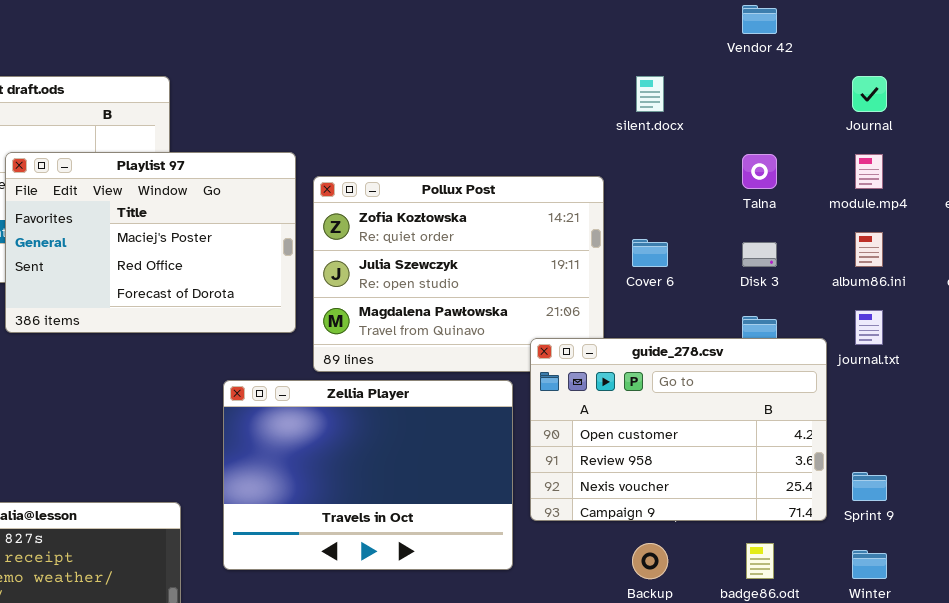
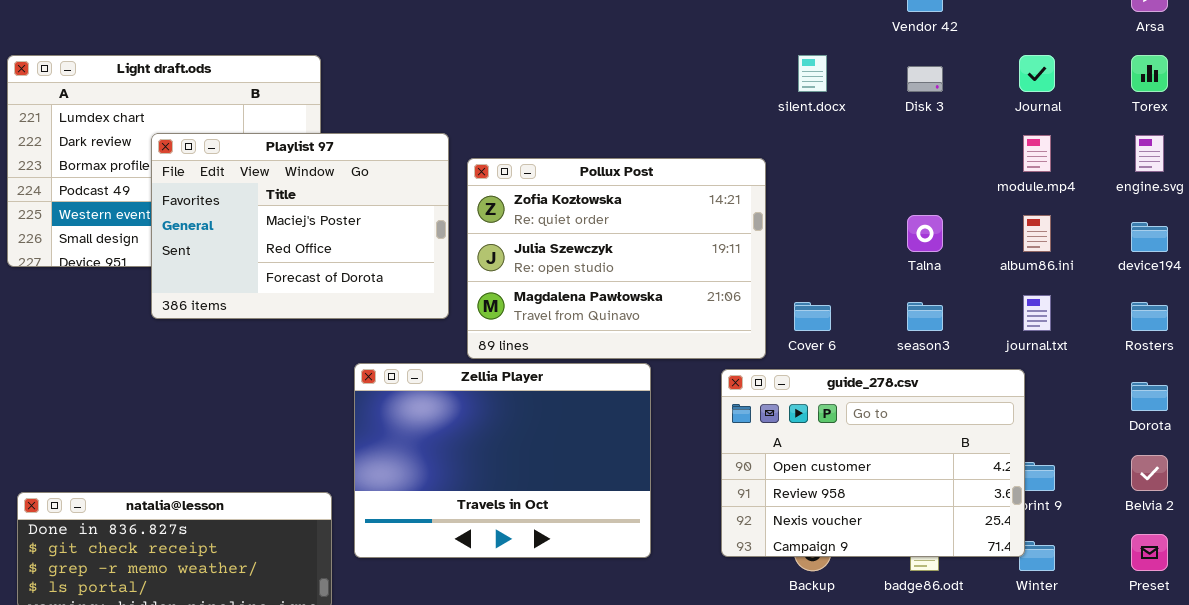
Talna: [742,154,777,189] -> [907,215,943,252], moved
Cover 6: [632,239,668,267] -> [794,302,831,331], moved
Disk 3: [742,242,777,267] -> [907,66,943,92], moved
guide_278.csv: [530,338,827,521] -> [721,369,1025,557], moved
Zellia Player: [223,380,513,570] -> [354,363,651,558], moved

